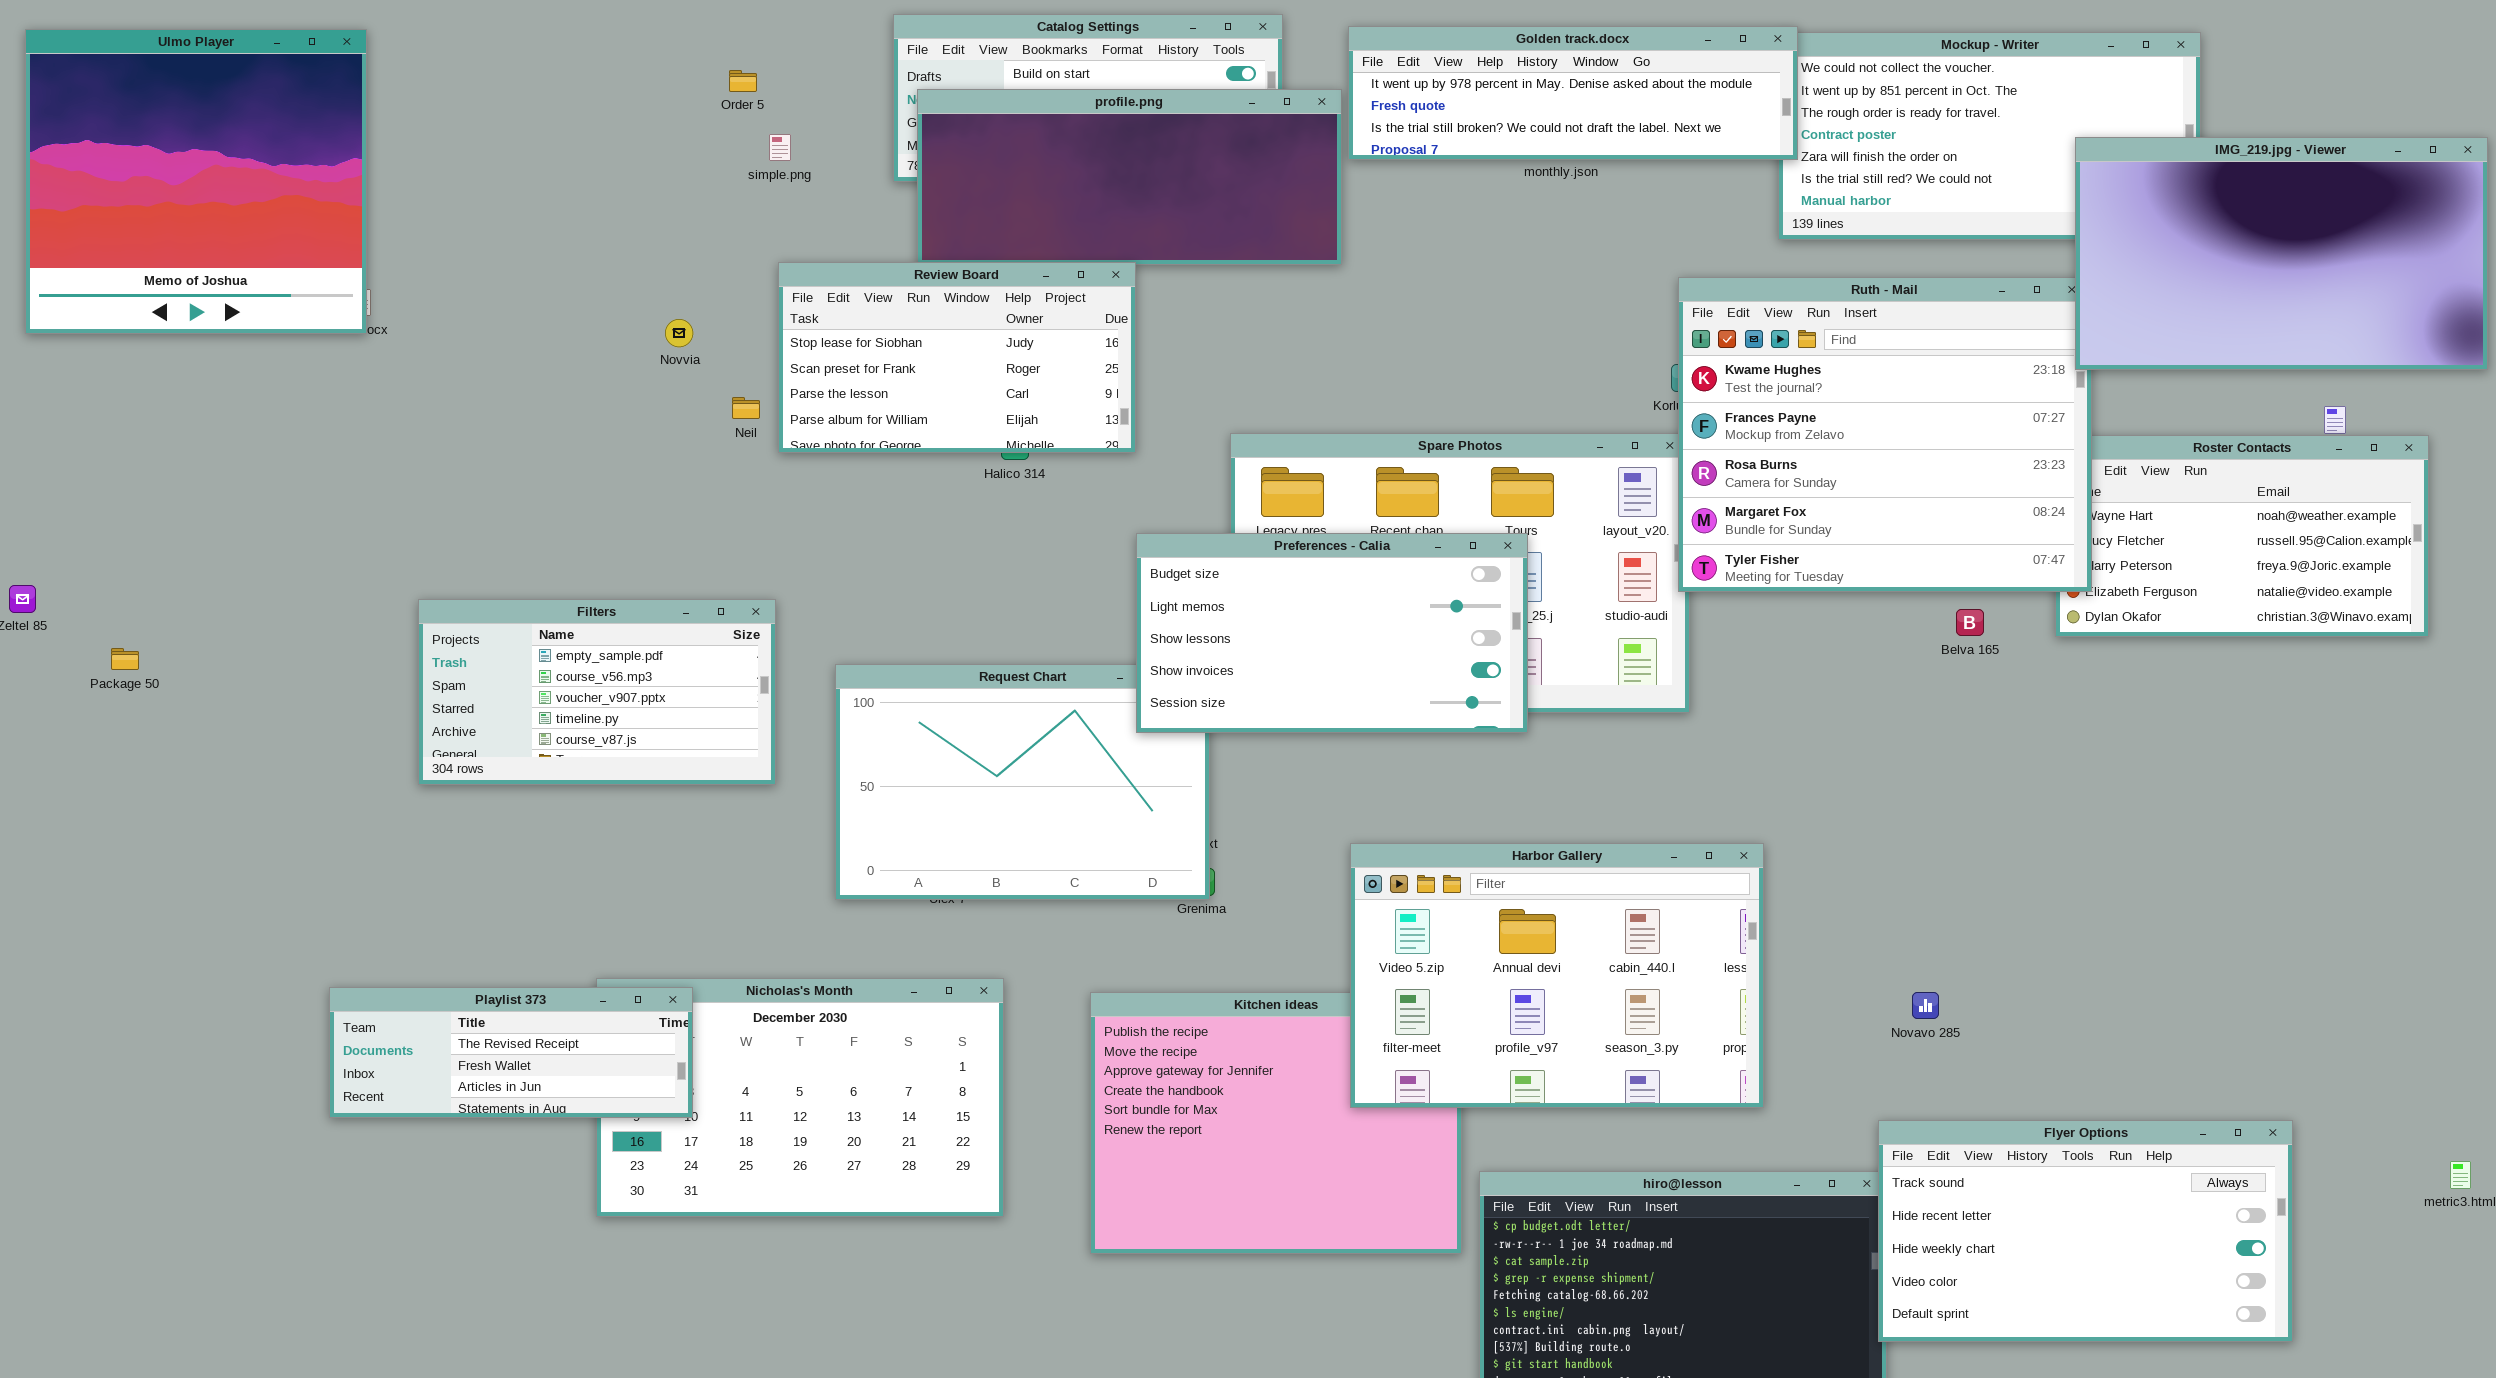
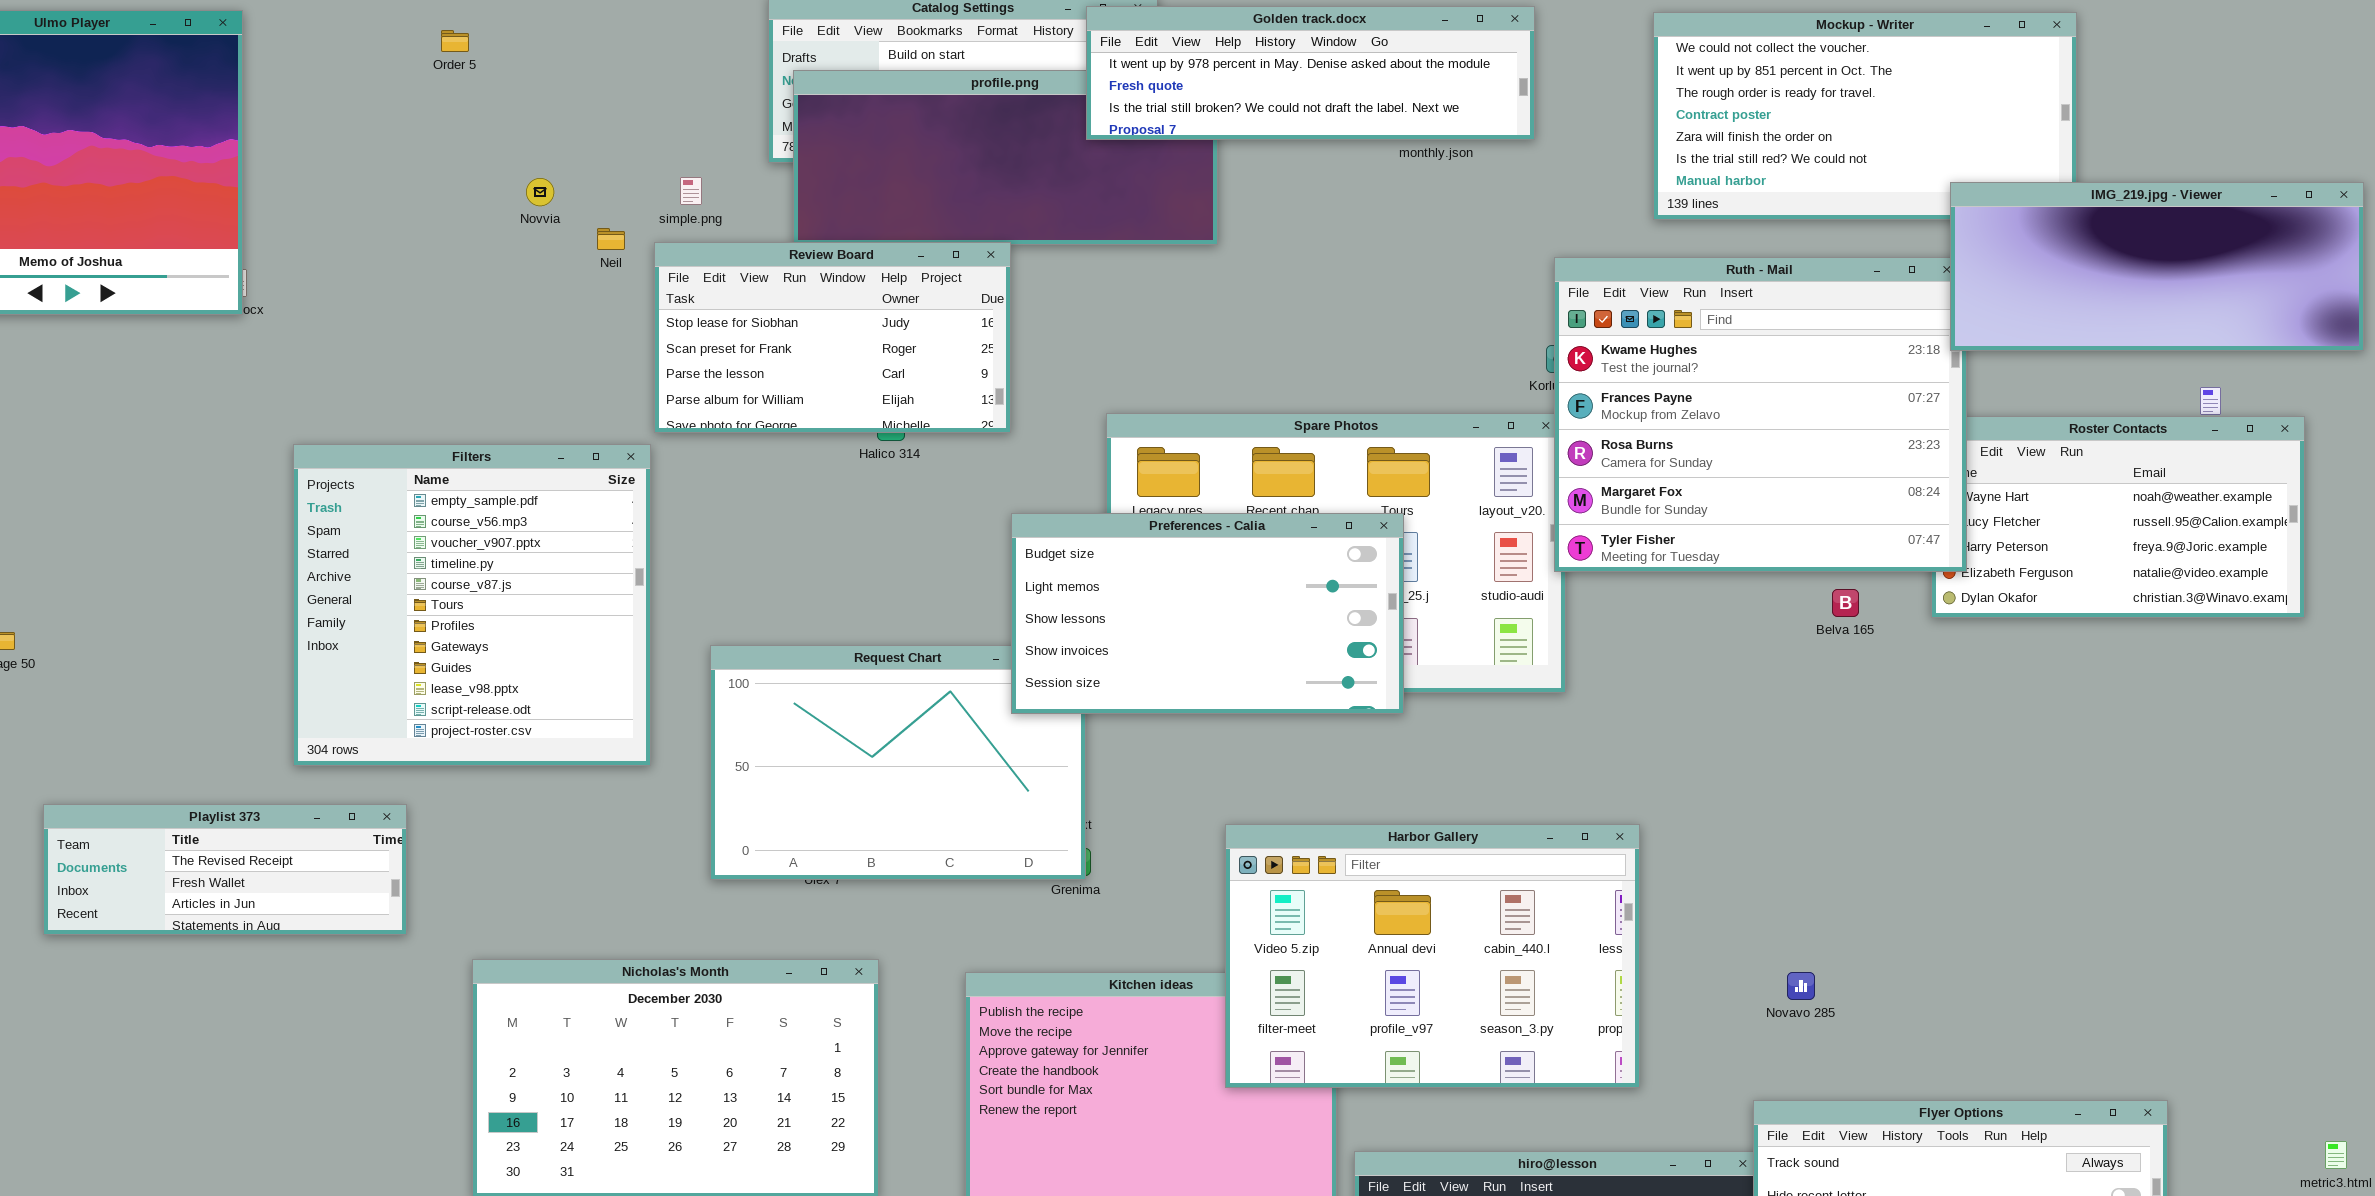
Golden track.docx: [1348,26,1798,160] -> [1086,6,1535,140], moved
Order 5: [729,70,757,92] -> [441,30,469,52], moved
simple.png: [769,134,791,161] -> [680,177,702,205], moved
IMG_219.jpg - Viewer: [2075,137,2488,370] -> [1950,182,2364,351], resized
Novvia: [665,319,693,347] -> [526,178,554,206], moved
Neil: [732,397,760,419] -> [597,228,625,250], moved
Filters: [418,599,776,785] -> [293,444,651,766], resized
Playlist 373: [329,987,693,1118] -> [43,804,407,935], moved

